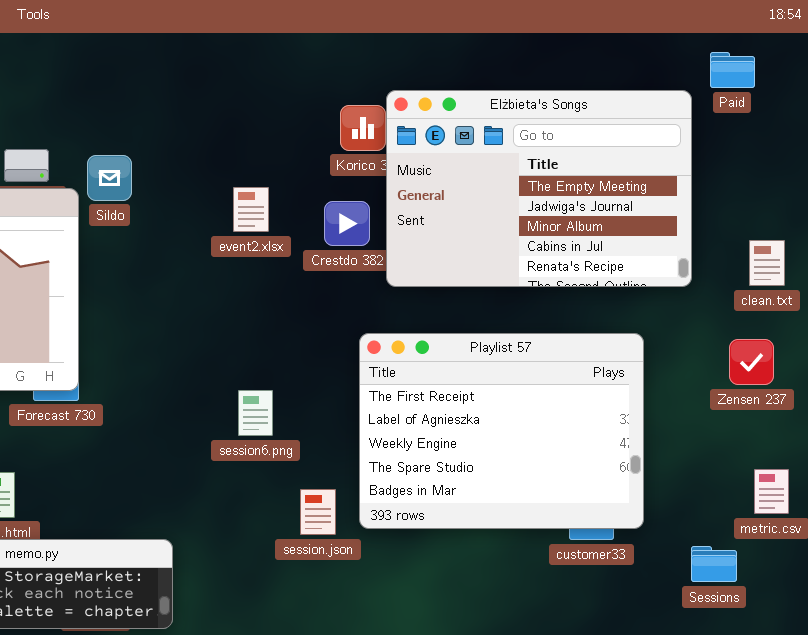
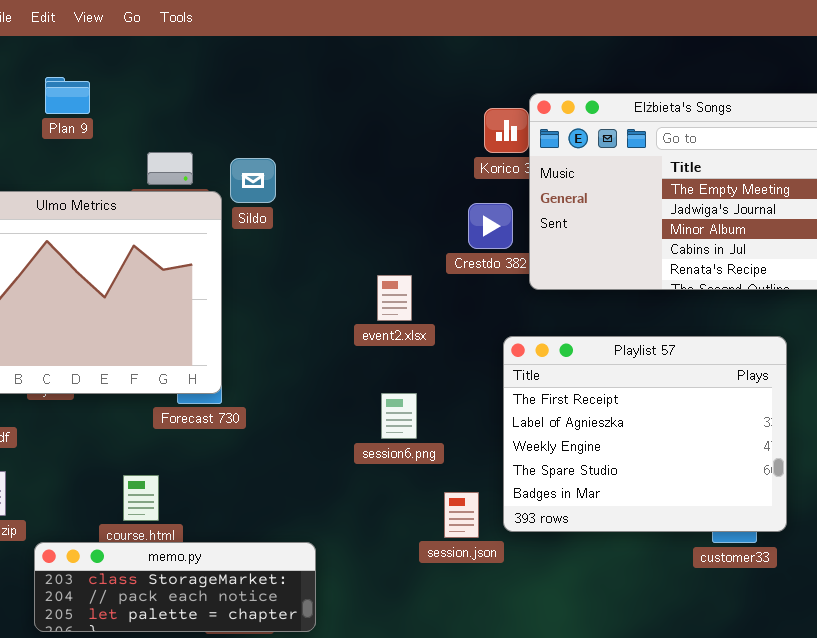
event2.xlsx: [233,187,269,232] -> [377,275,412,321], moved

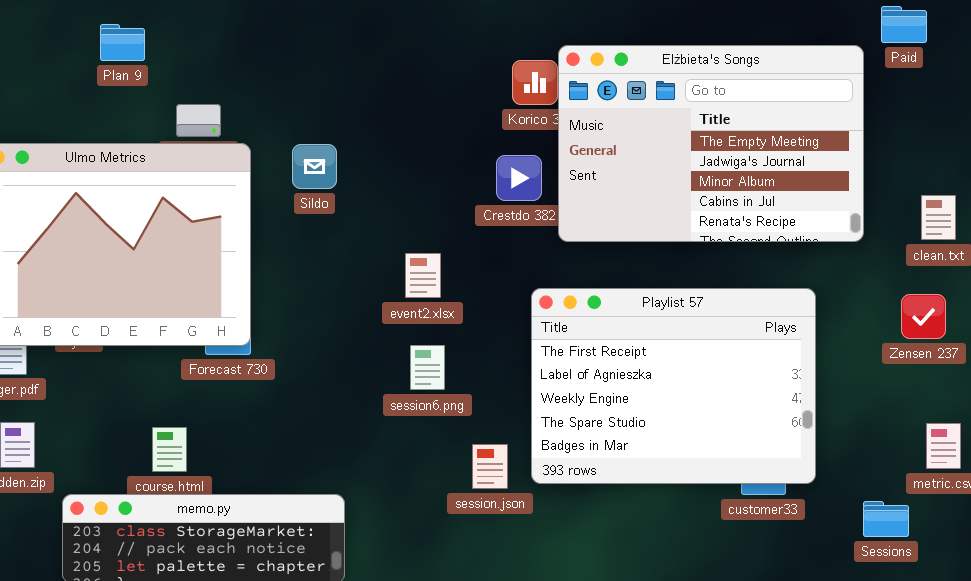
Plan 9: [45,77,90,114] -> [100,24,145,61], moved
Sildo: [230,158,276,203] -> [292,144,337,189], moved
event2.xlsx: [377,275,412,321] -> [405,253,441,298], moved

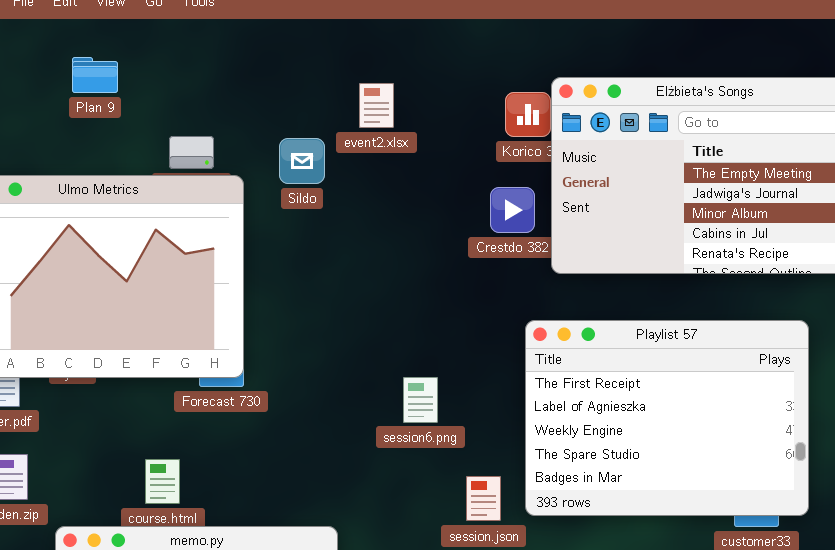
Plan 9: [100,24,145,61] -> [72,57,118,93], moved
Sildo: [292,144,337,189] -> [279,138,325,184], moved
event2.xlsx: [405,253,441,298] -> [359,83,394,128], moved

